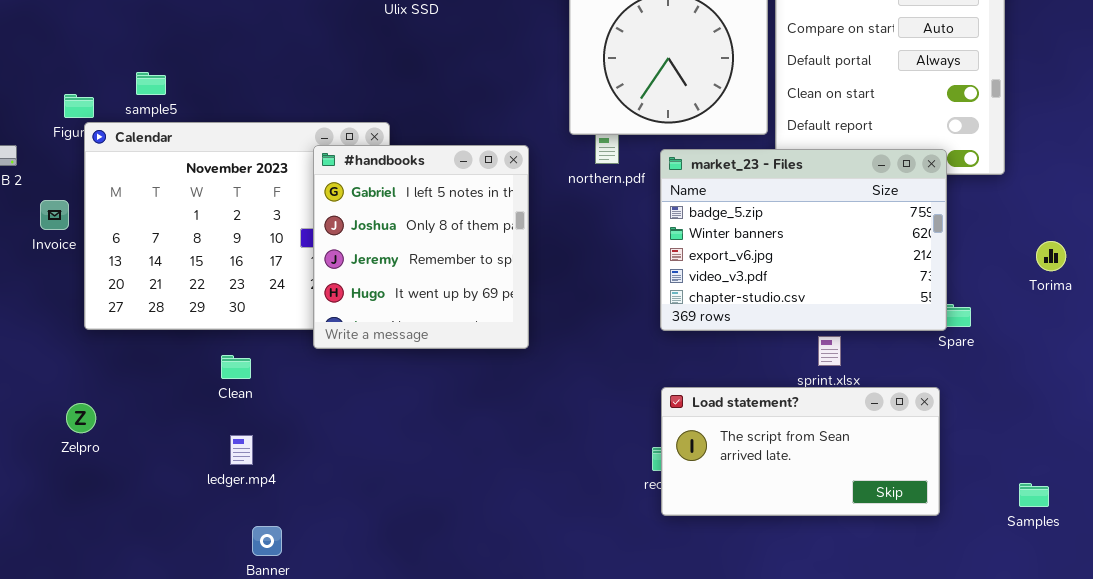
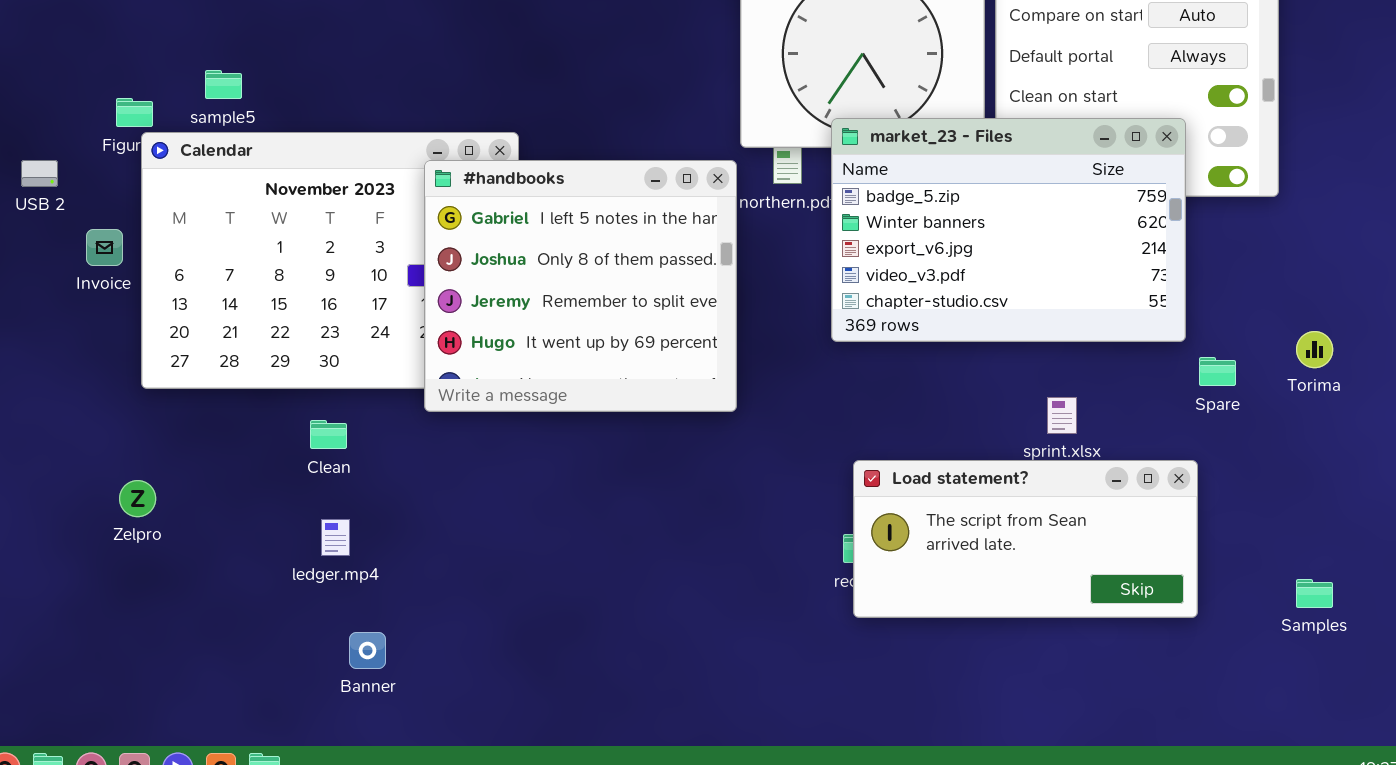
#handbooks: [313,145,529,349] -> [424,160,737,412], resized
market_23 - Files: [660,149,947,331] -> [831,118,1186,342], moved
Torima: [1036,241,1066,271] -> [1296,331,1333,368], moved

